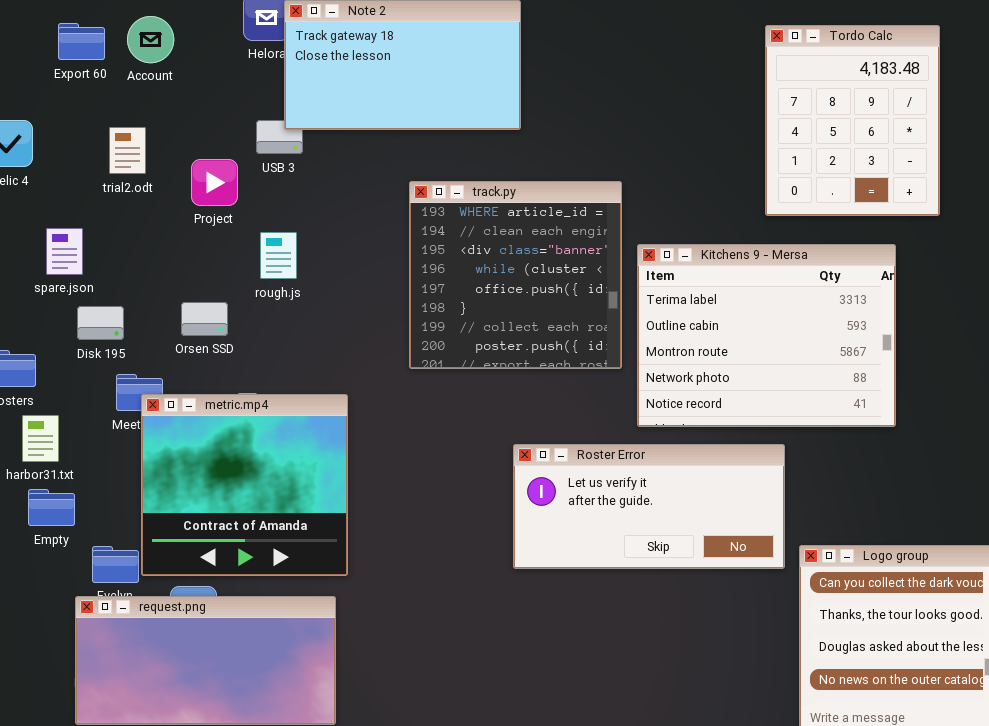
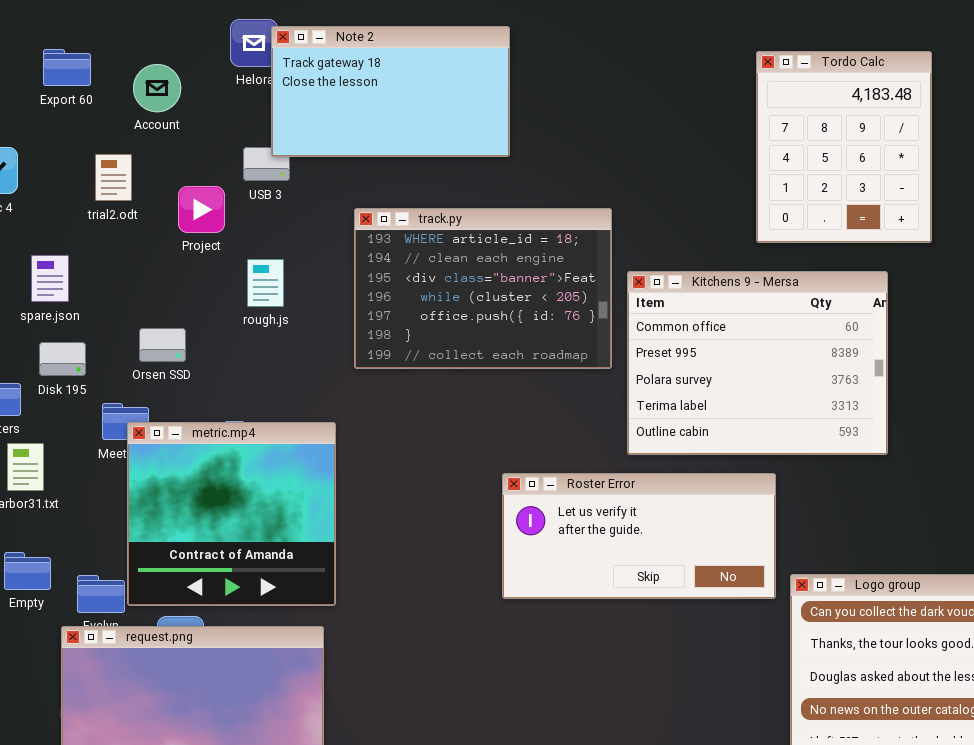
Account: [127,16,174,63] -> [133,64,181,112], moved
track.py: [409,181,622,369] -> [354,208,612,369], resized
Kitchens 9 - Mersa: [637,244,896,427] -> [627,271,888,455], scrolled up 3 rows
Orsen SSD: [181,302,228,336] -> [139,328,186,362], moved
Disk 195: [77,306,124,340] -> [39,342,86,376], moved
Empty: [28,489,75,526] -> [4,552,51,590], moved

